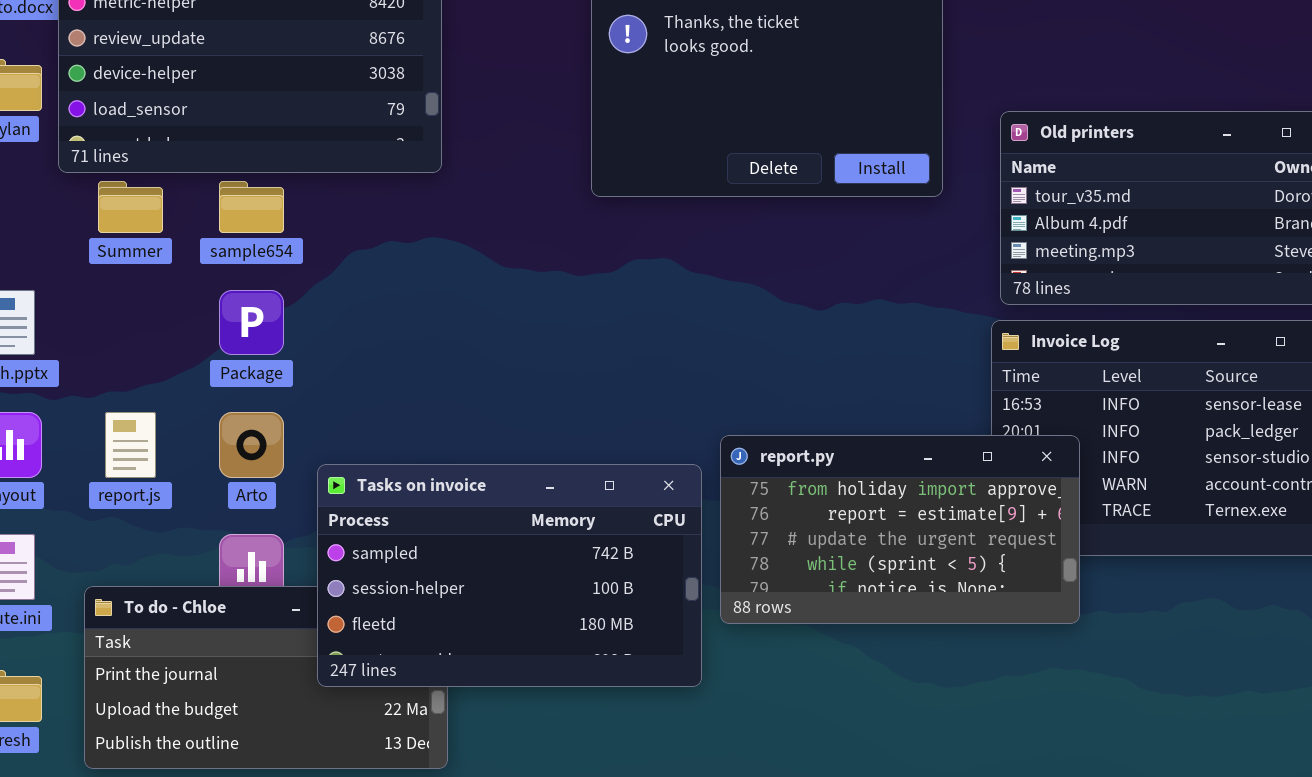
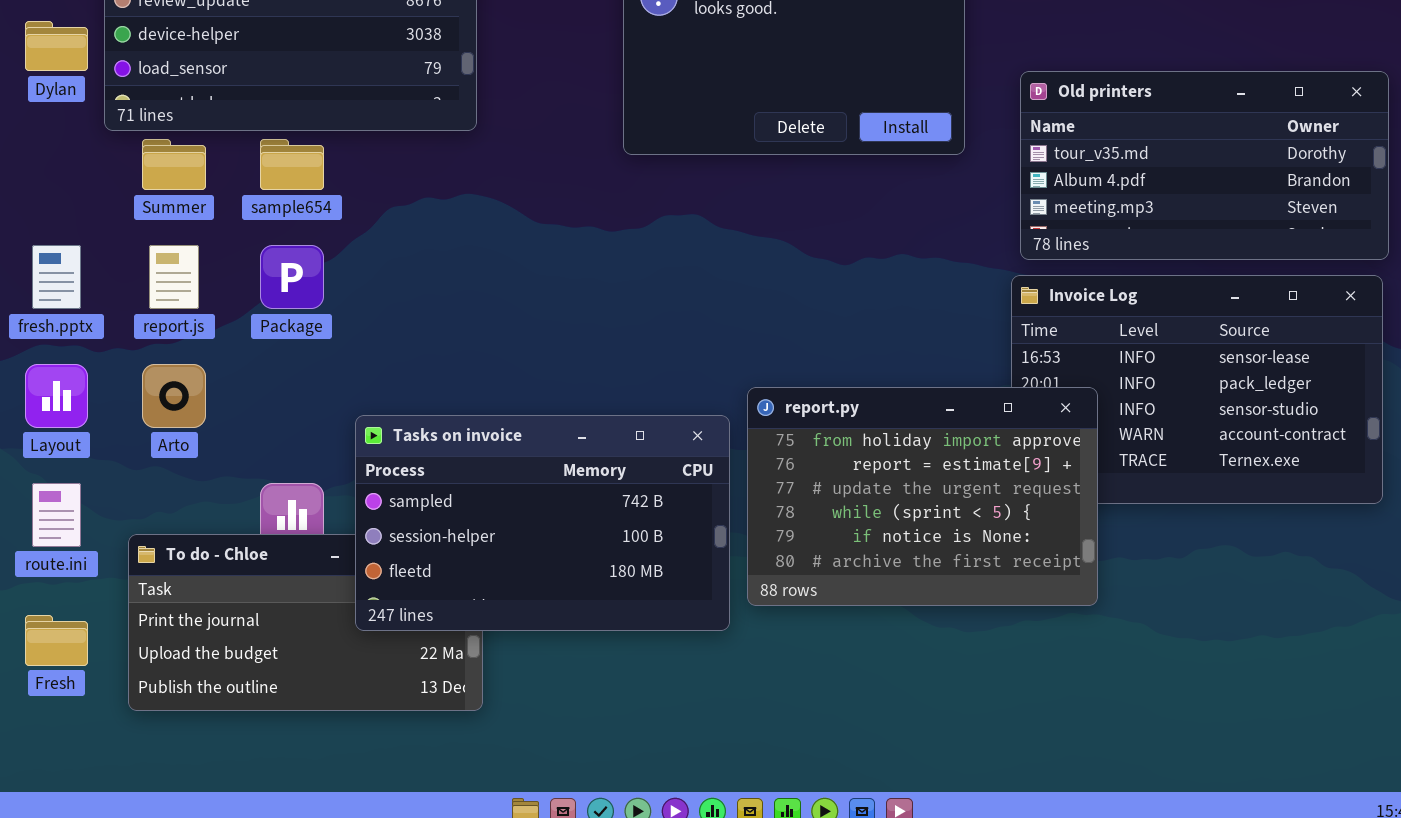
report.js: [105,412,156,478] -> [149,245,199,309], moved
Arto: [219,412,284,478] -> [142,364,206,428], moved
report.py: [720,435,1080,624] -> [747,387,1098,606], resized

